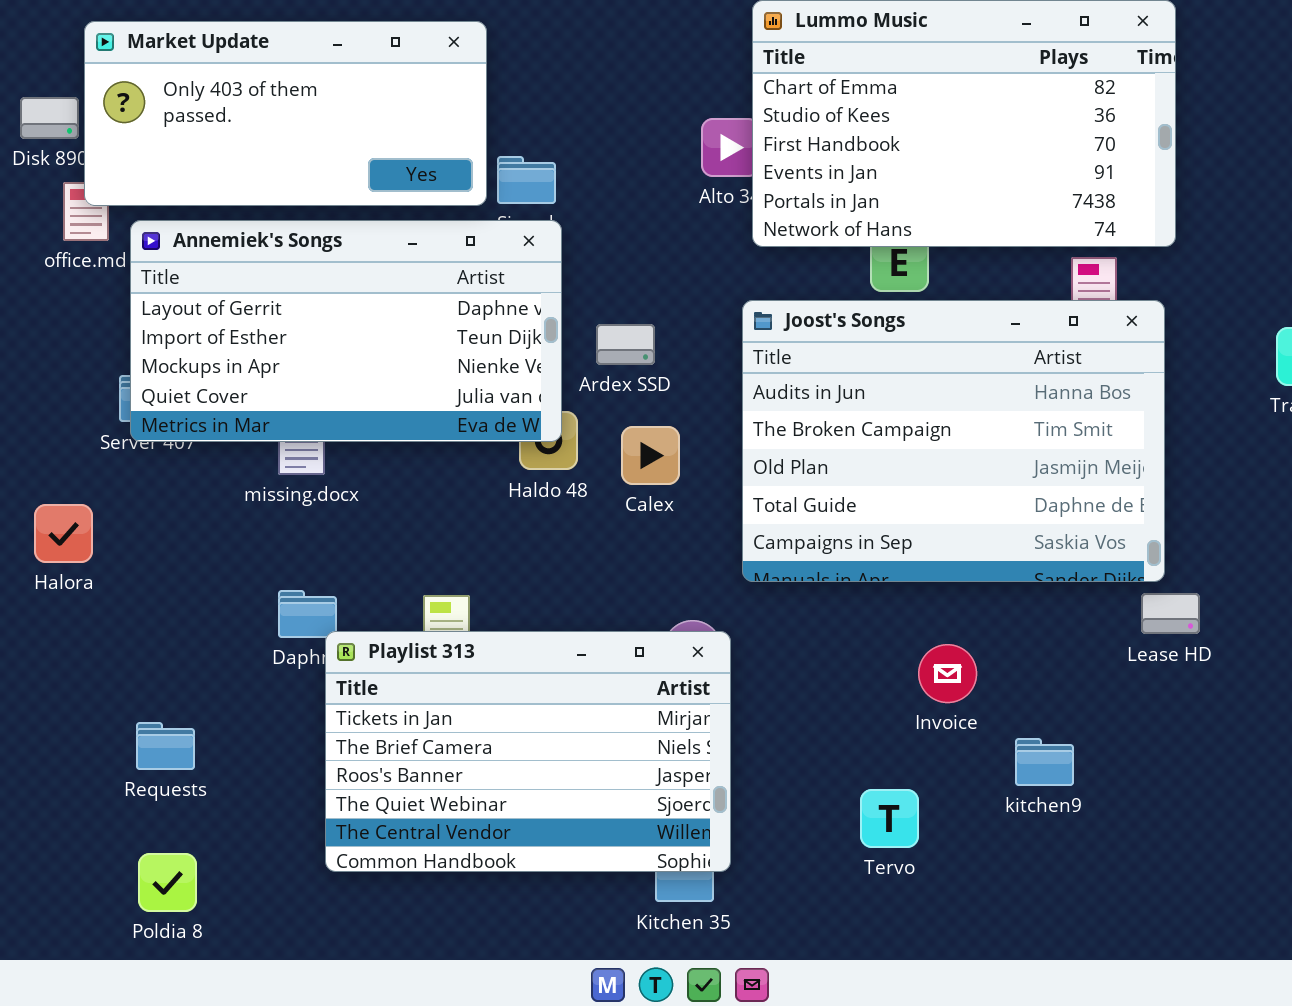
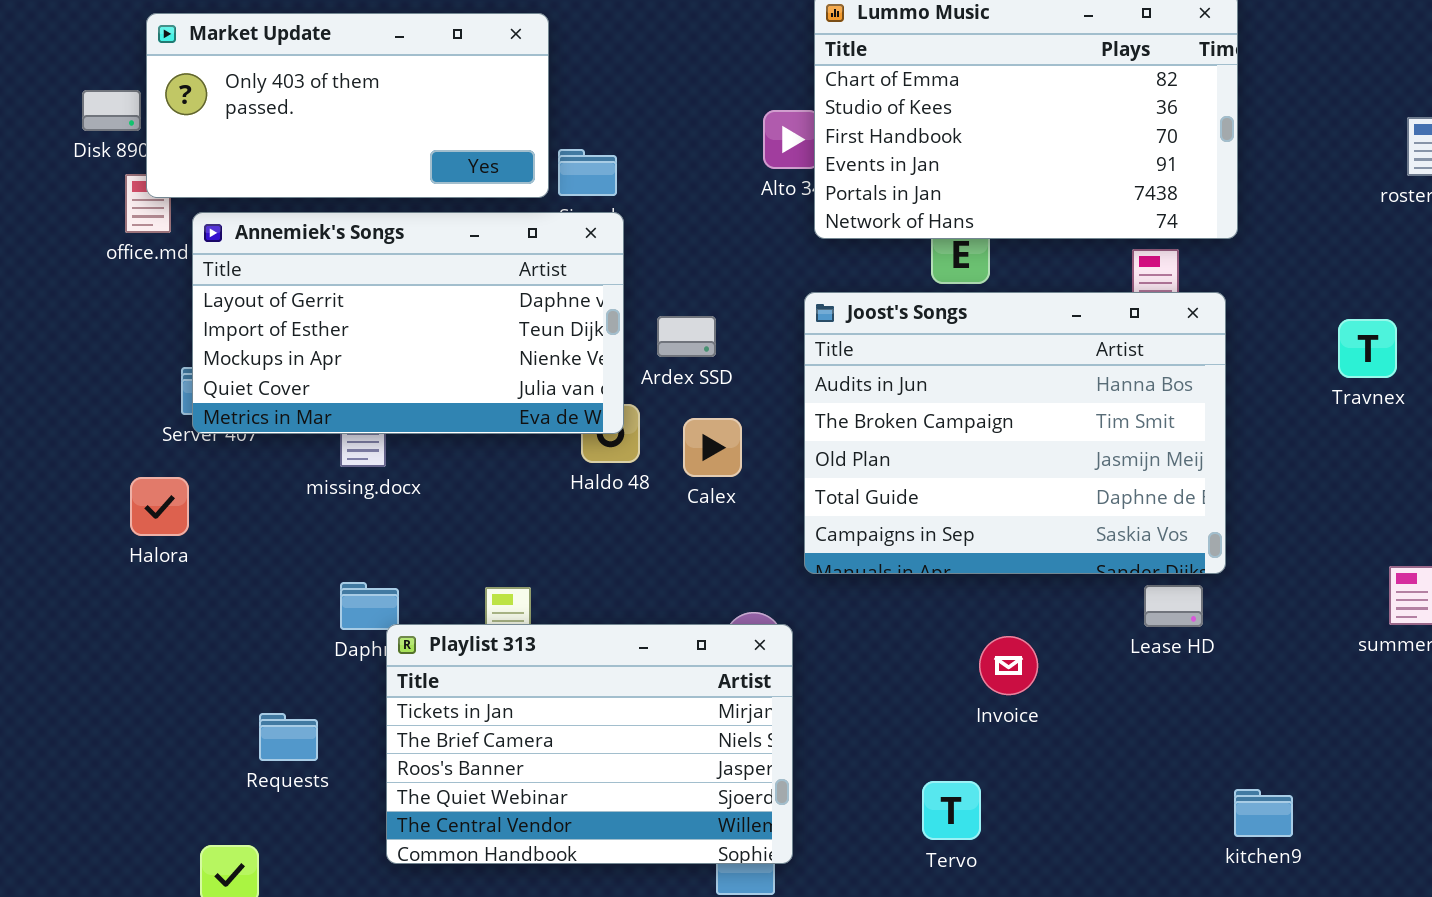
Halora: [34,504,93,563] -> [130,477,189,536], moved
Lease HD: [1141,593,1200,634] -> [1144,585,1203,627], moved
Requests: [136,722,195,770] -> [259,713,318,761], moved
kitchen9: [1015,738,1074,786] -> [1234,789,1293,837], moved

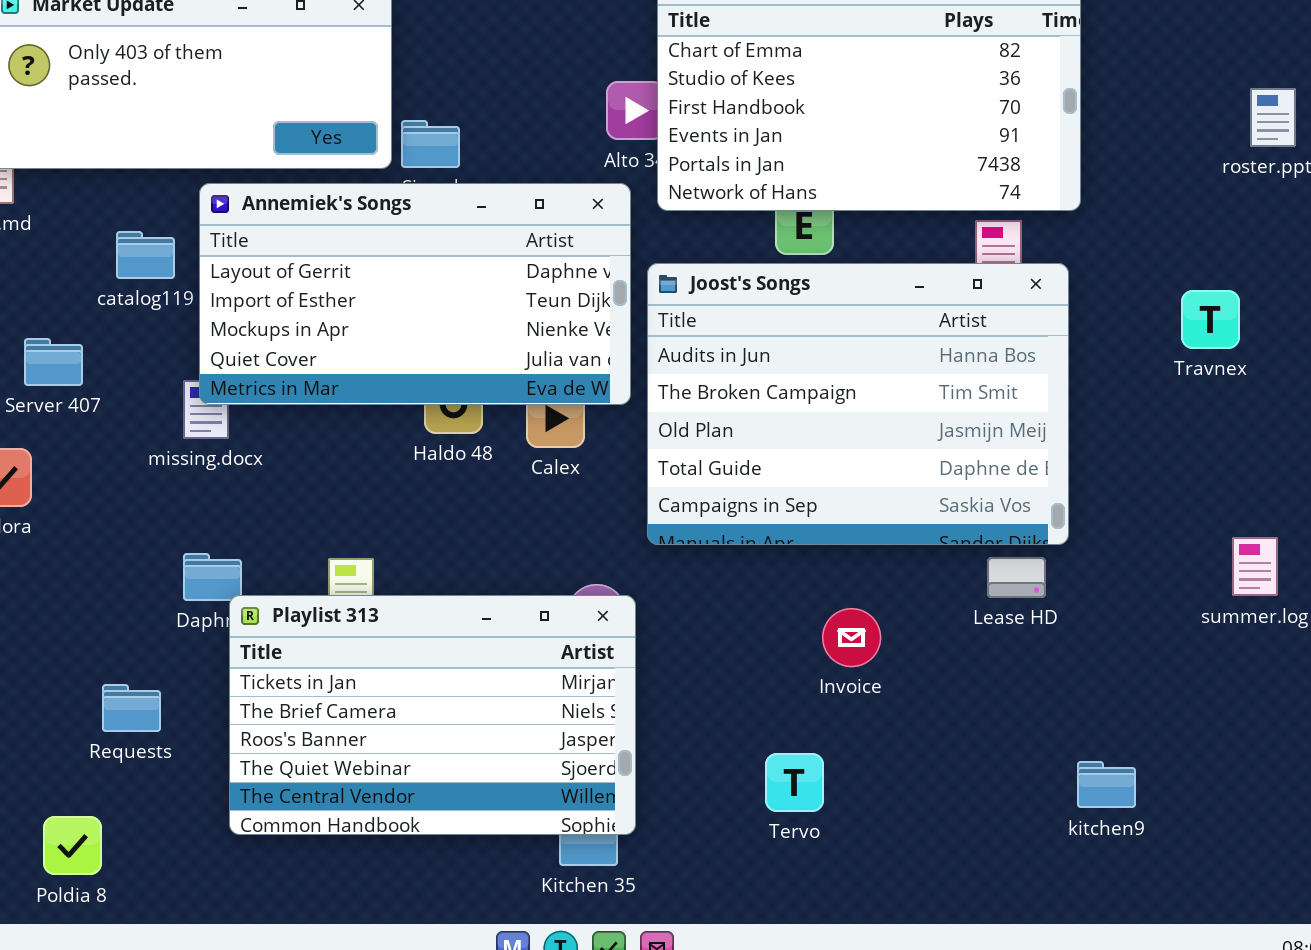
Annemiek's Songs: [192,212,624,434] -> [199,183,631,405], moved

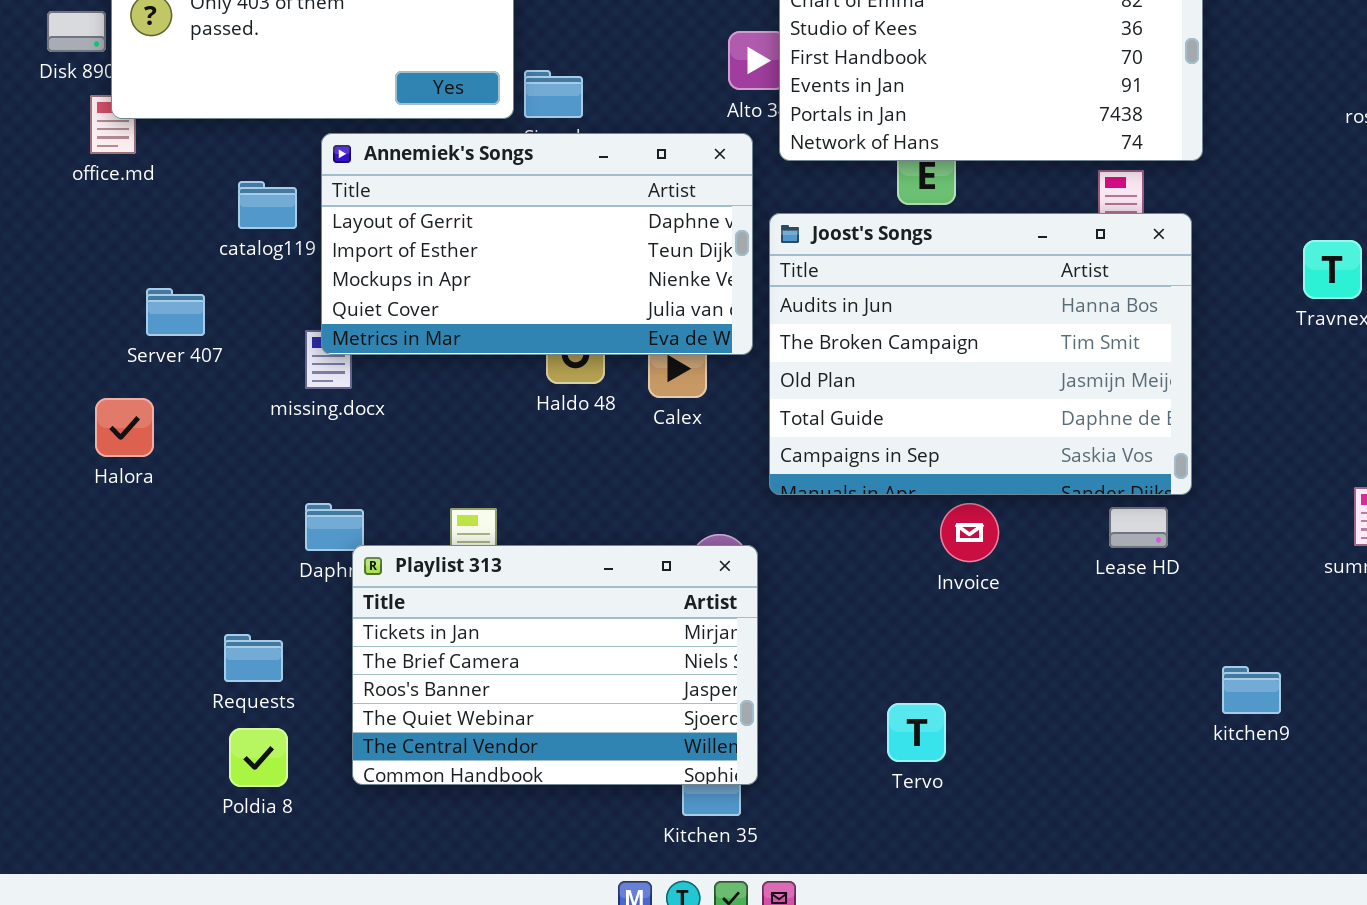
Invoice: [822,608,881,667] -> [940,503,999,562], moved
kitchen9: [1077,761,1136,808] -> [1222,666,1281,714], moved
Poldia 8: [43,816,102,875] -> [229,728,288,787], moved

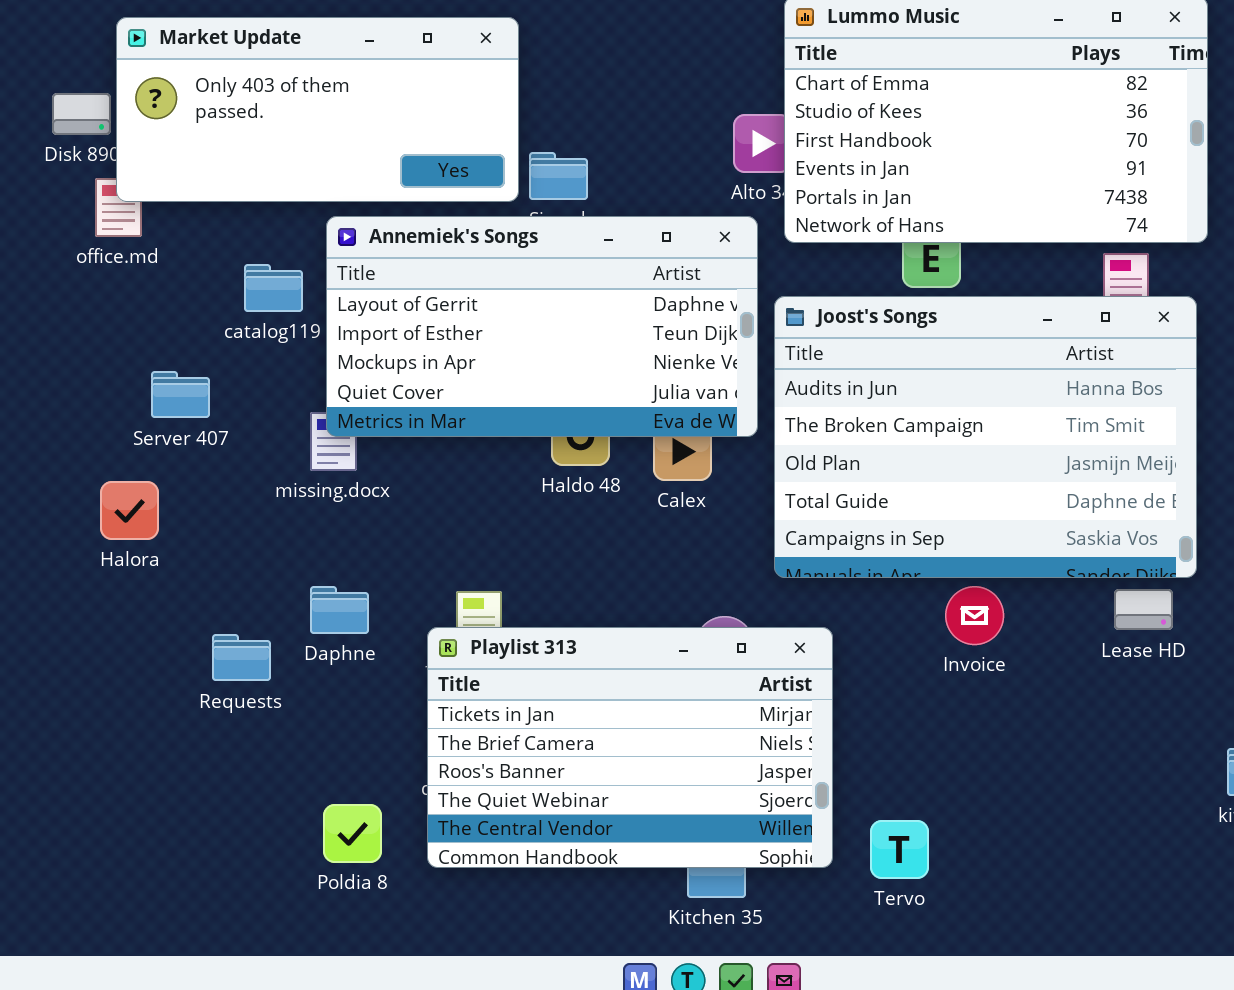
Playlist 313: [352,545,758,785] -> [427,627,833,868], moved
Requests: [224,634,283,682] -> [212,634,271,681], moved
Tervo: [887,703,946,762] -> [870,820,929,879], moved
Poldia 8: [229,728,288,787] -> [323,804,382,863], moved

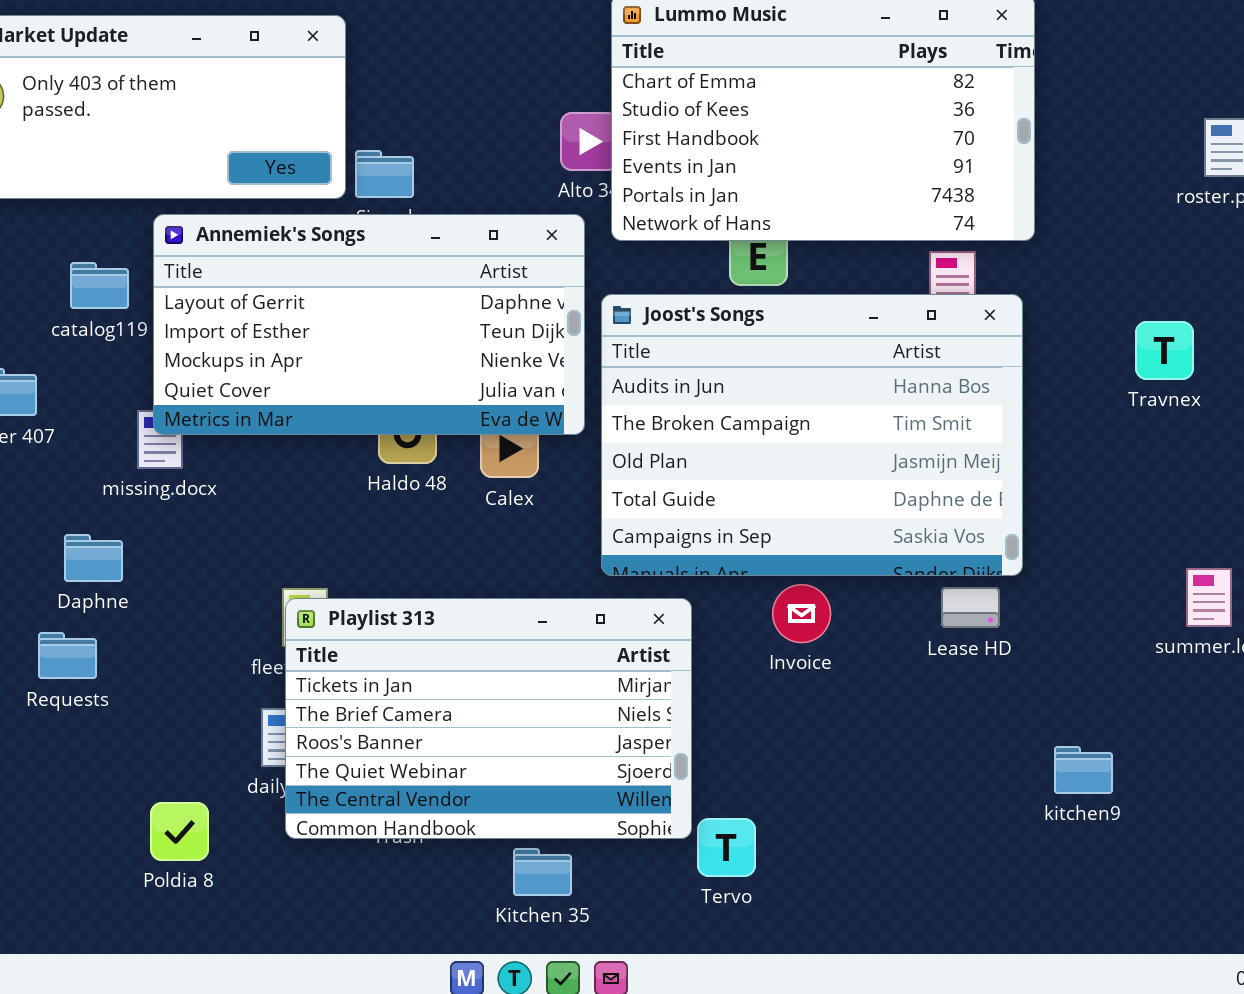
Daphne: [310,586,369,634] -> [64,534,123,582], moved
Playlist 313: [427,627,833,868] -> [285,598,692,839], moved

